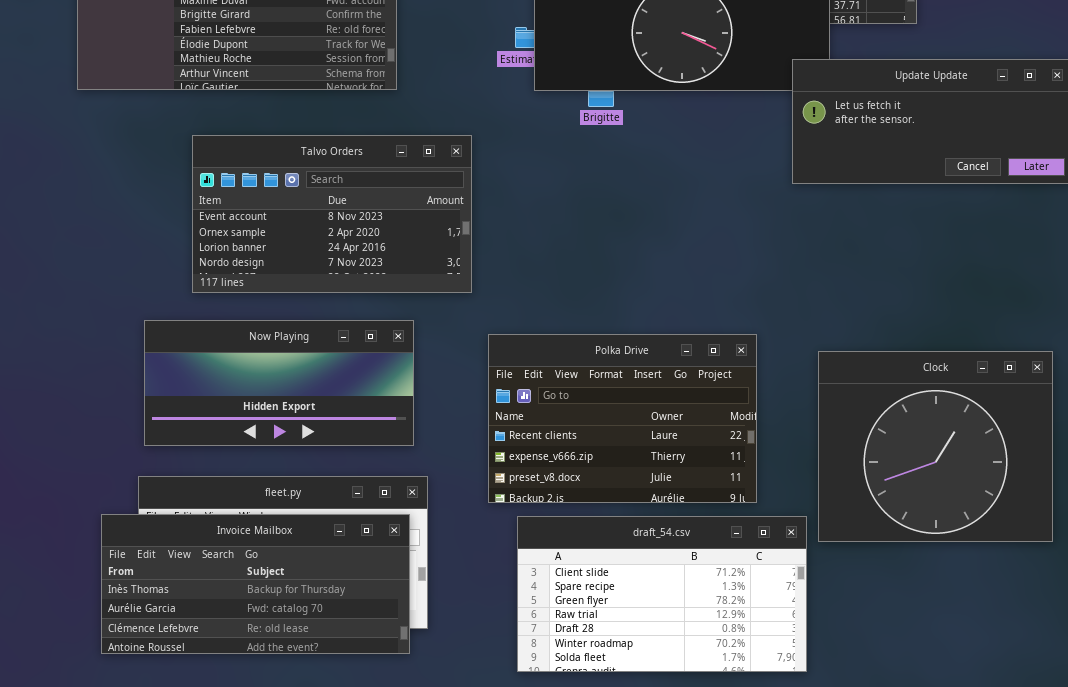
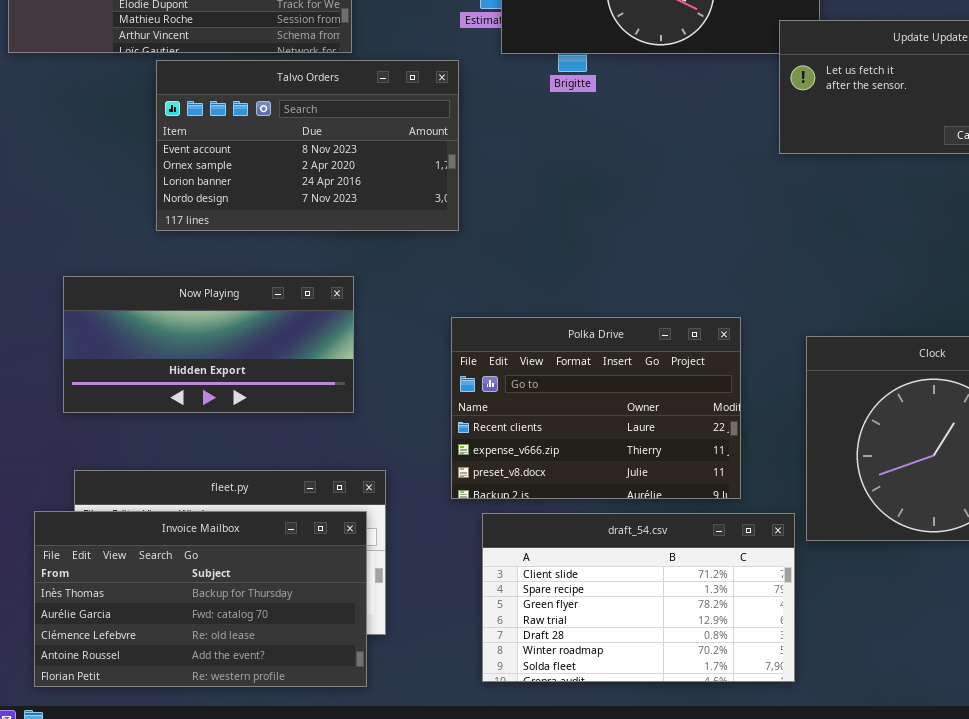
Talvo Orders: [192,135,472,293] -> [156,60,459,231], moved
Now Playing: [144,320,414,446] -> [63,276,354,413], moved
Invoice Mailbox: [101,514,410,654] -> [34,511,367,687], resized

